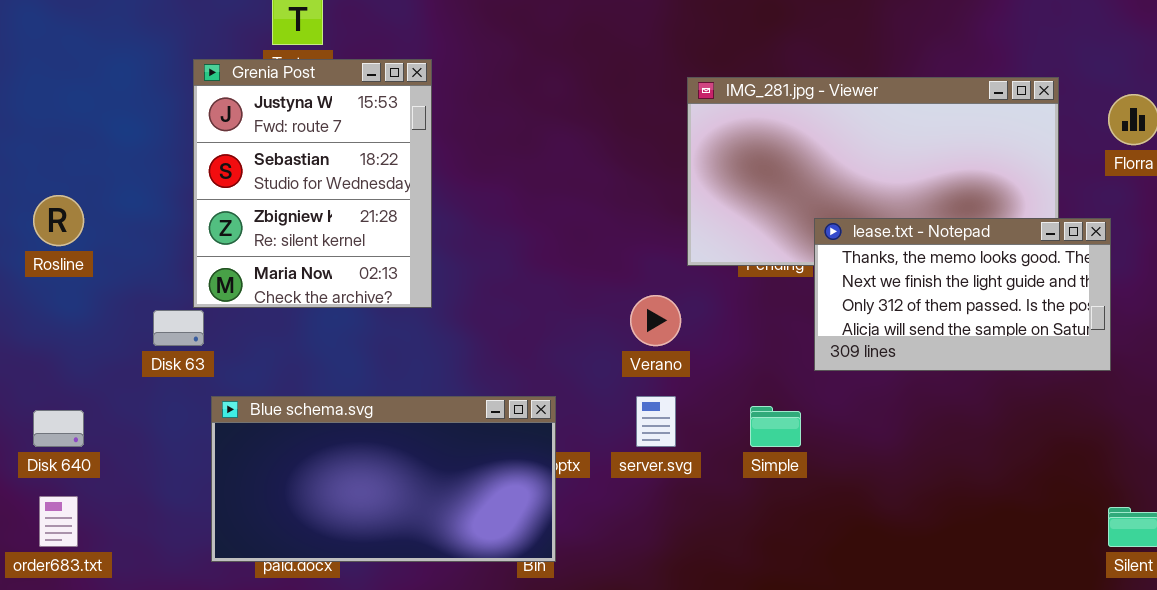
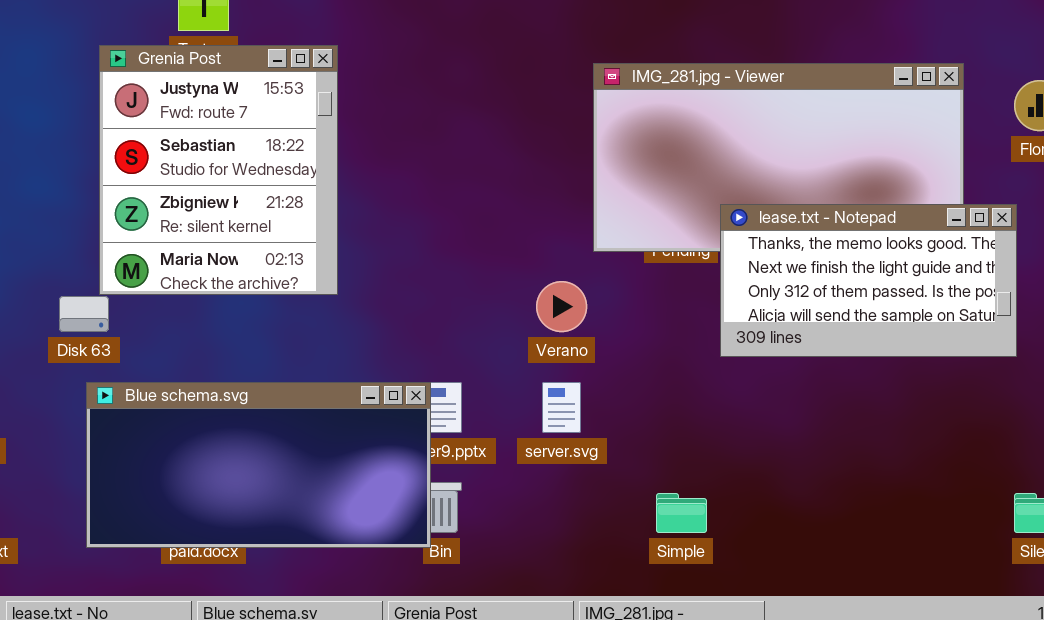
Blue schema.svg: [211,396,556,562] -> [86,382,431,548], moved
Simple: [750,406,801,447] -> [656,493,707,533], moved

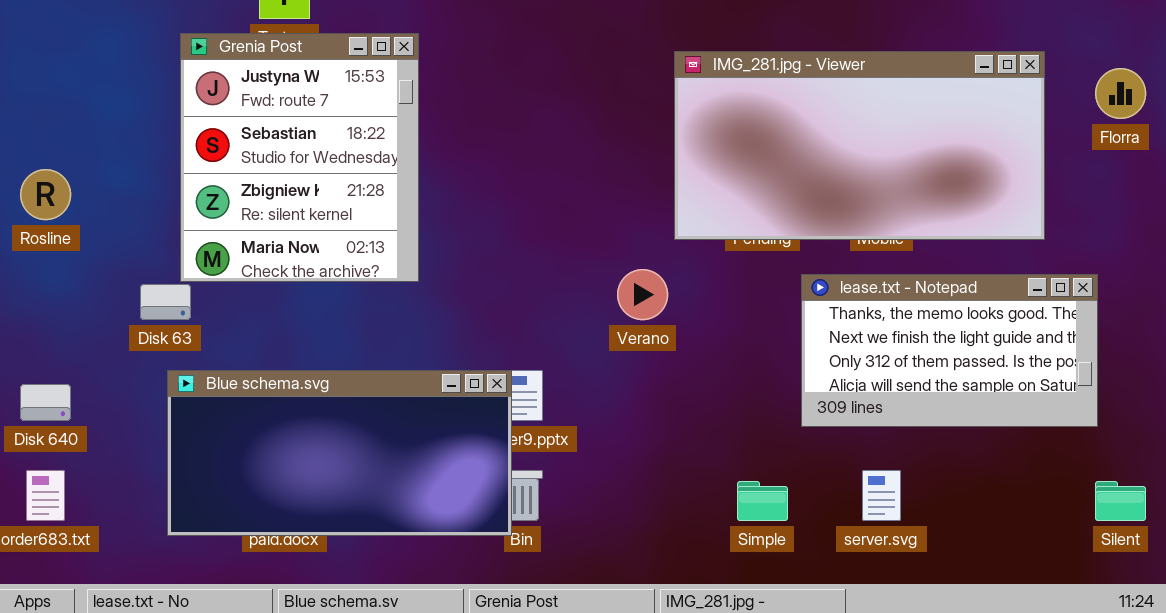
lease.txt - Notepad: [720,204,1017,357] -> [801,274,1098,427], moved
server.svg: [542,382,581,433] -> [862,470,901,521], moved

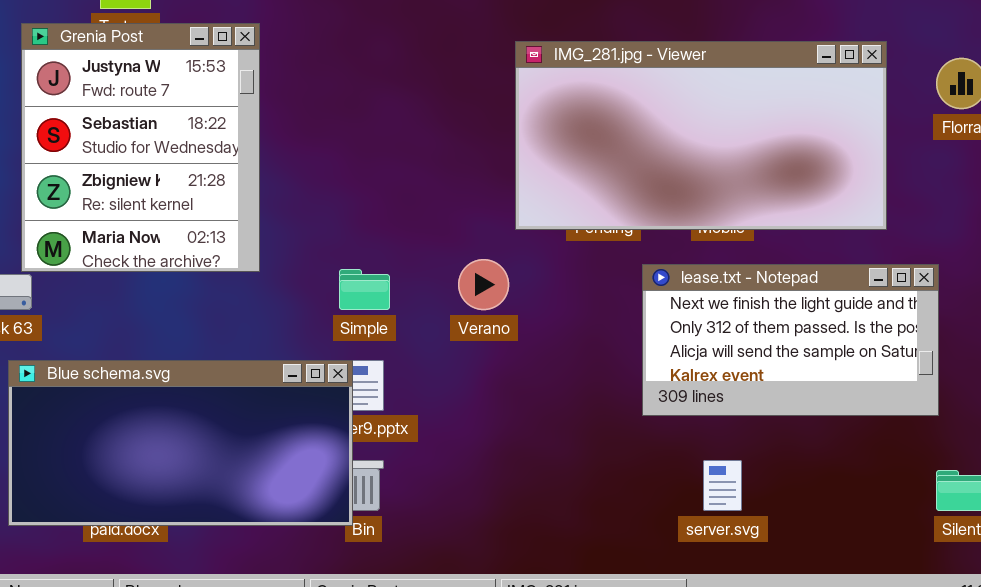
lease.txt - Notepad: [801,274,1098,427] -> [642,264,939,416], scrolled down 1 row
Simple: [737,481,788,521] -> [339,269,390,310], moved

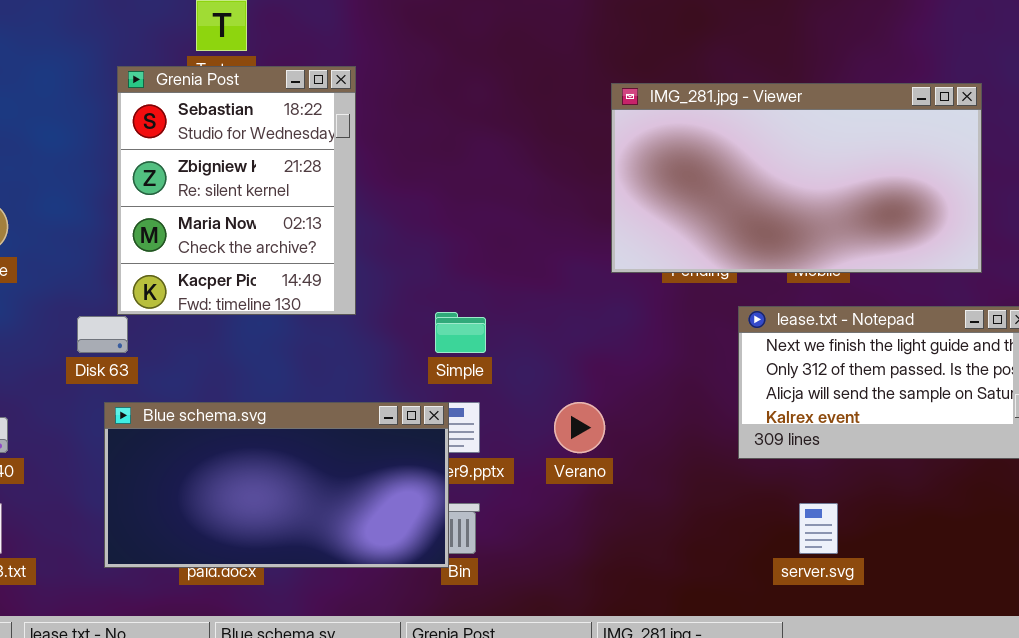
Grenia Post: [21,23,260,272] -> [117,66,356,315], scrolled down 1 row
Verano: [458,259,509,310] -> [554,402,605,453], moved

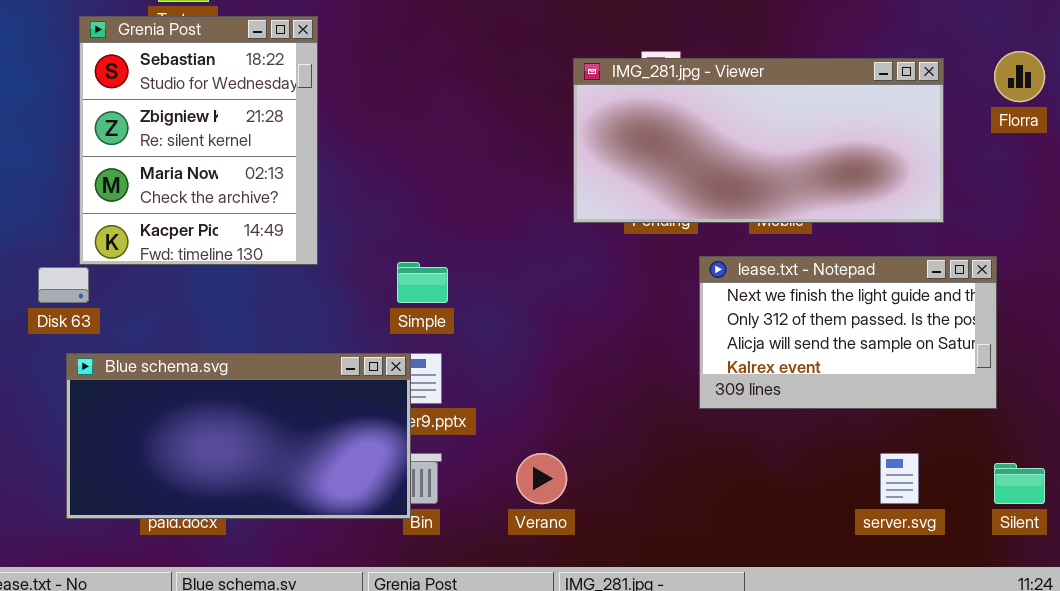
IMG_281.jpg - Viewer: [611,83,982,273] -> [573,58,944,223], resized
Verano: [554,402,605,453] -> [516,453,567,504], moved
server.svg: [799,503,838,554] -> [880,453,919,504], moved

